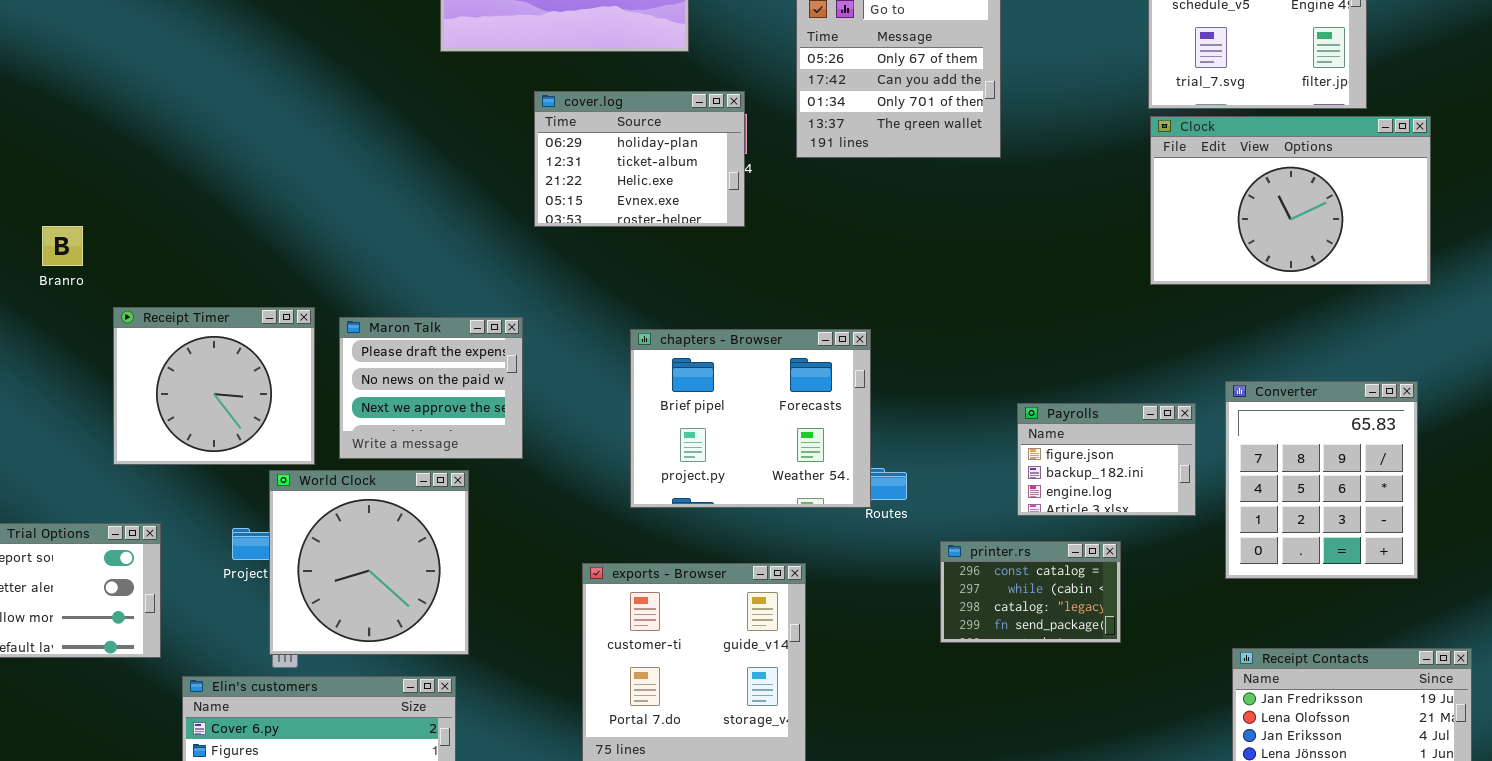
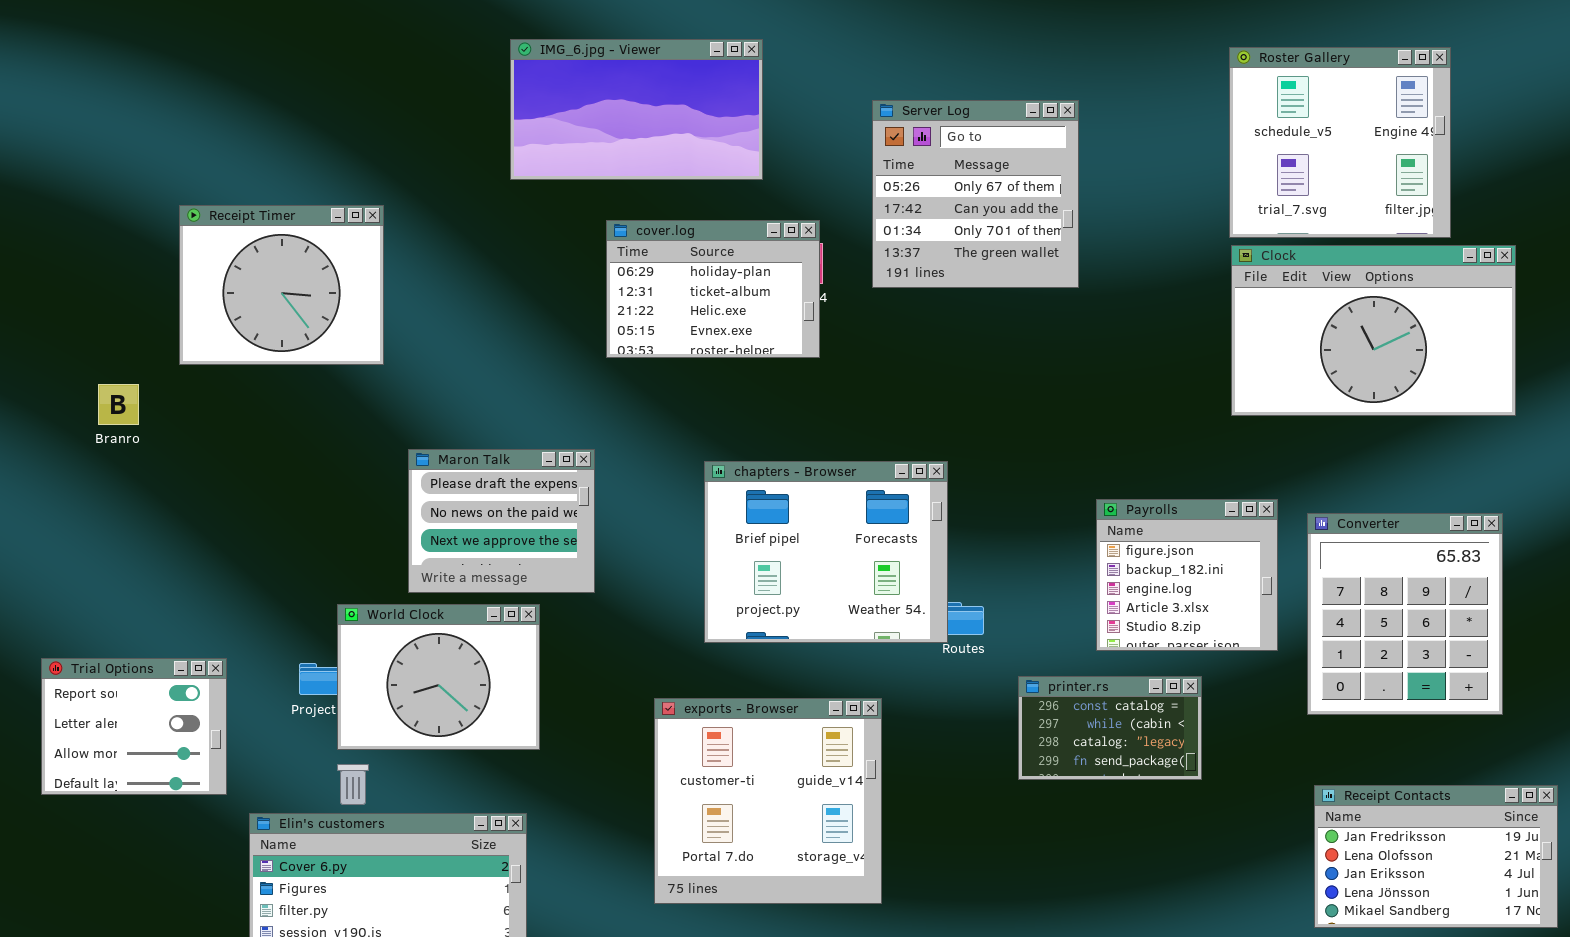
Branro: [42,226,83,266] -> [98,384,139,425], moved
Receipt Timer: [113,307,315,465] -> [179,205,384,365], moved
Payrolls: [1017,403,1196,516] -> [1096,499,1278,651], resized
World Clock: [269,470,469,655] -> [337,604,540,750], resized

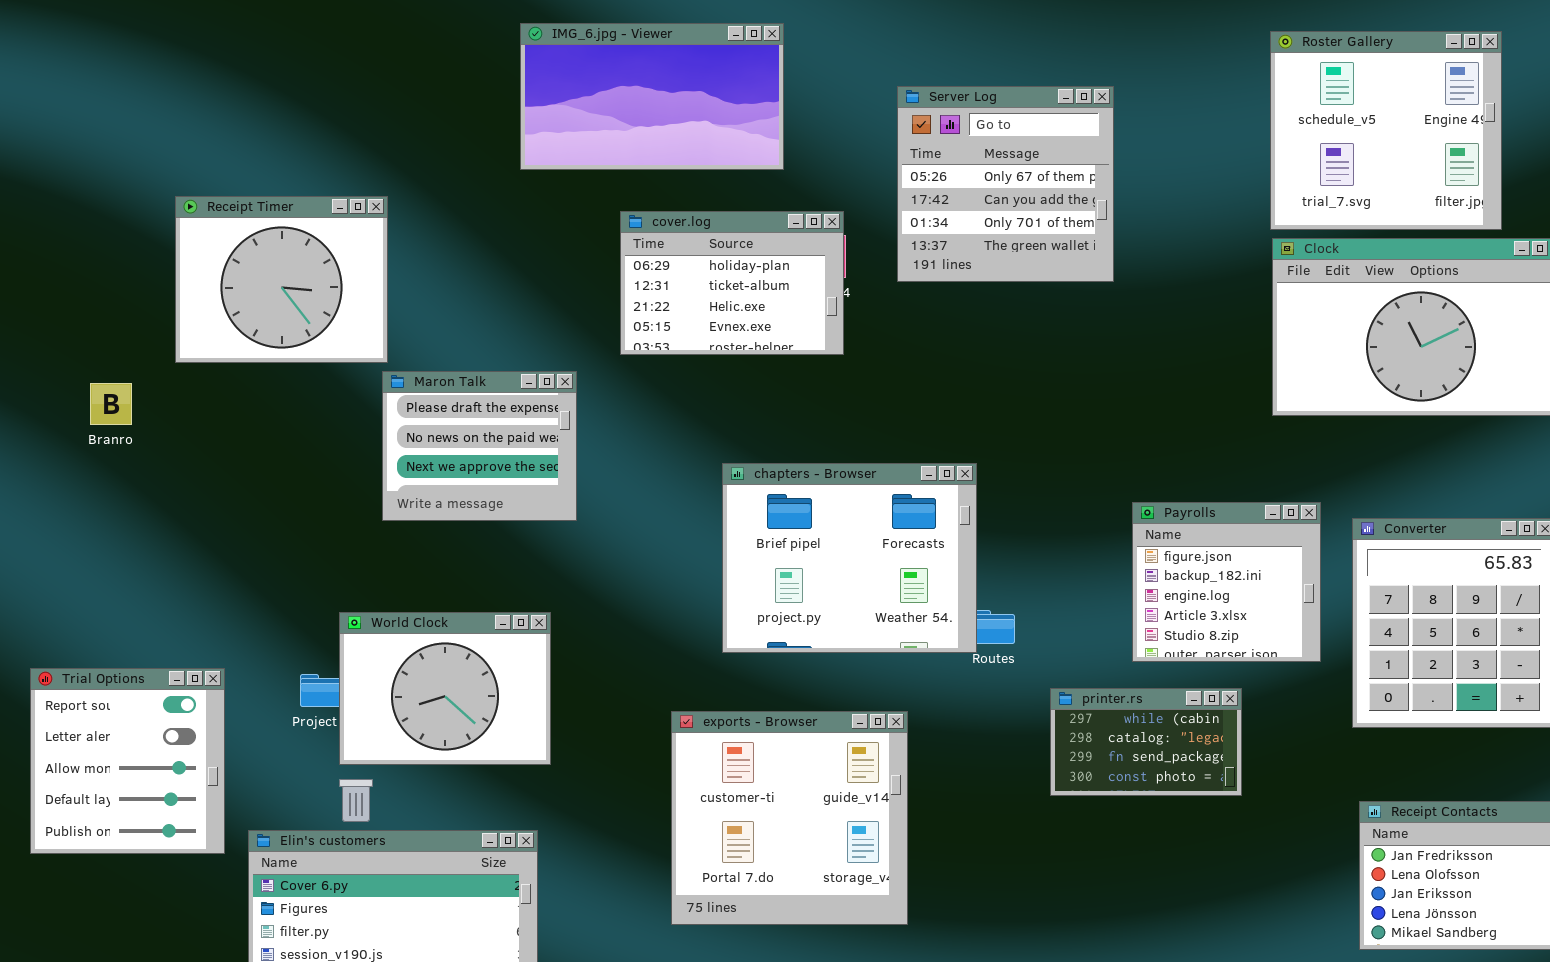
Maron Talk: [408,449,595,593] -> [382,371,577,521], moved
Trial Options: [41,658,227,795] -> [30,668,225,854], resized
printer.rs: [1018,676,1202,780] -> [1050,688,1242,796], scrolled down 1 row

